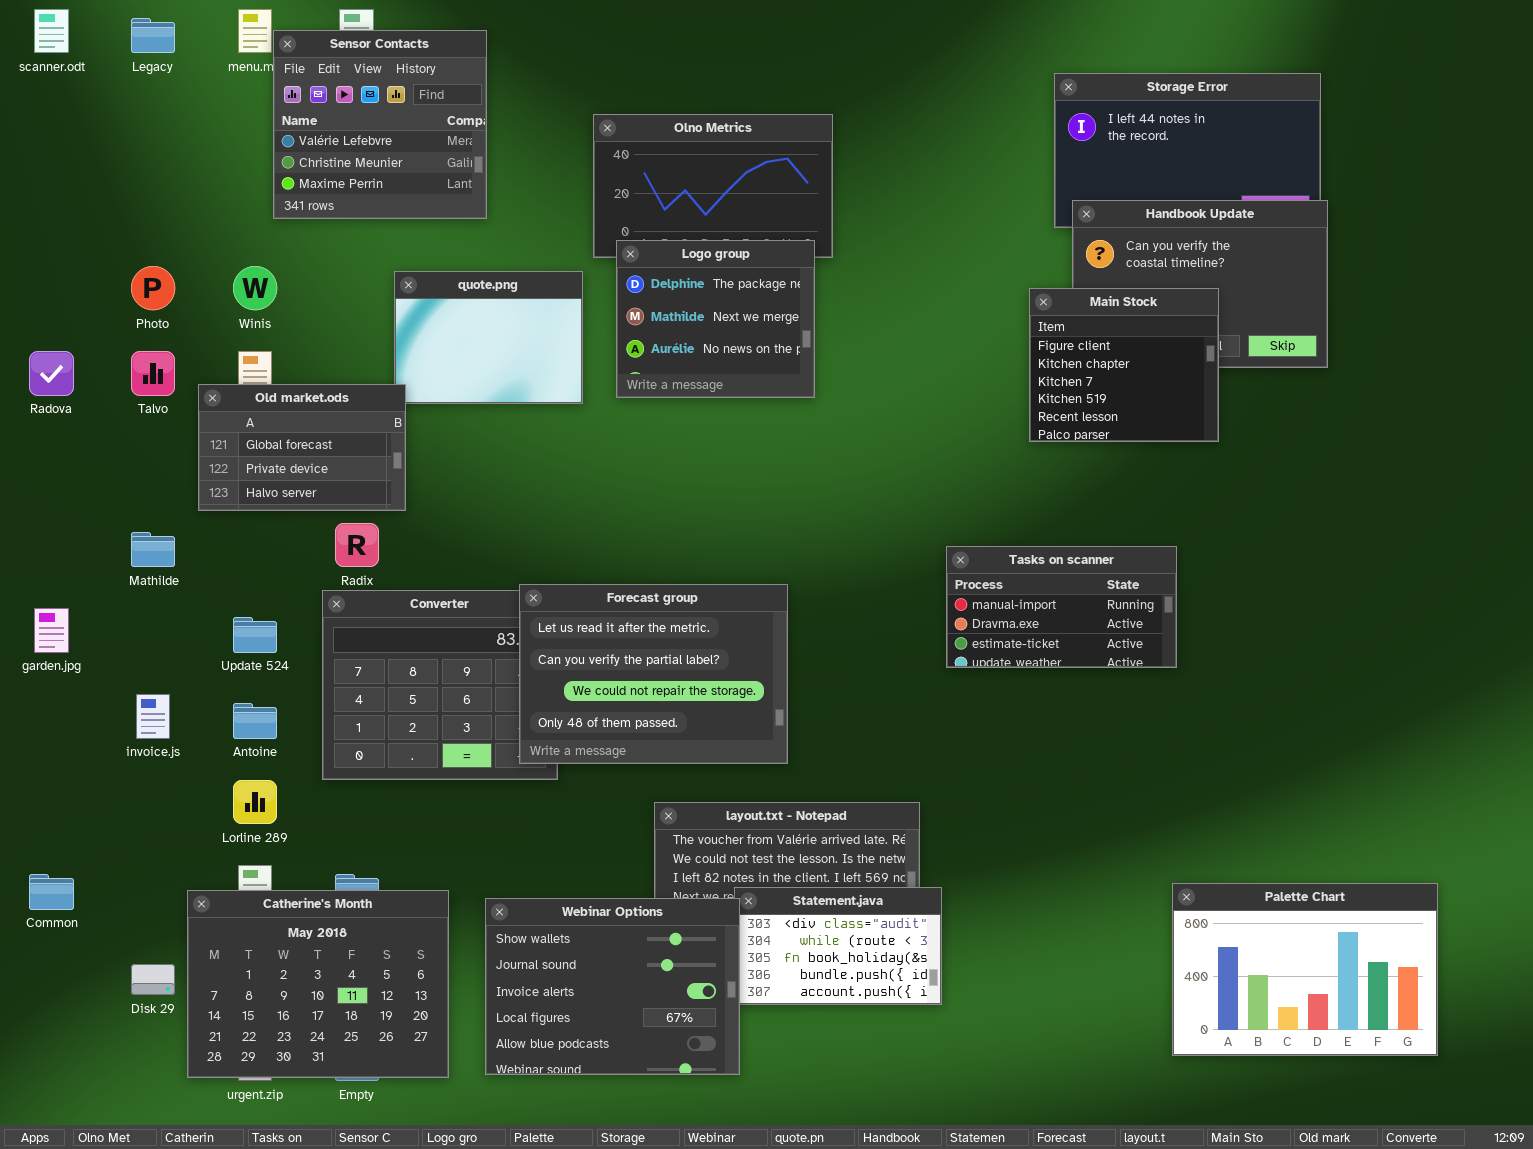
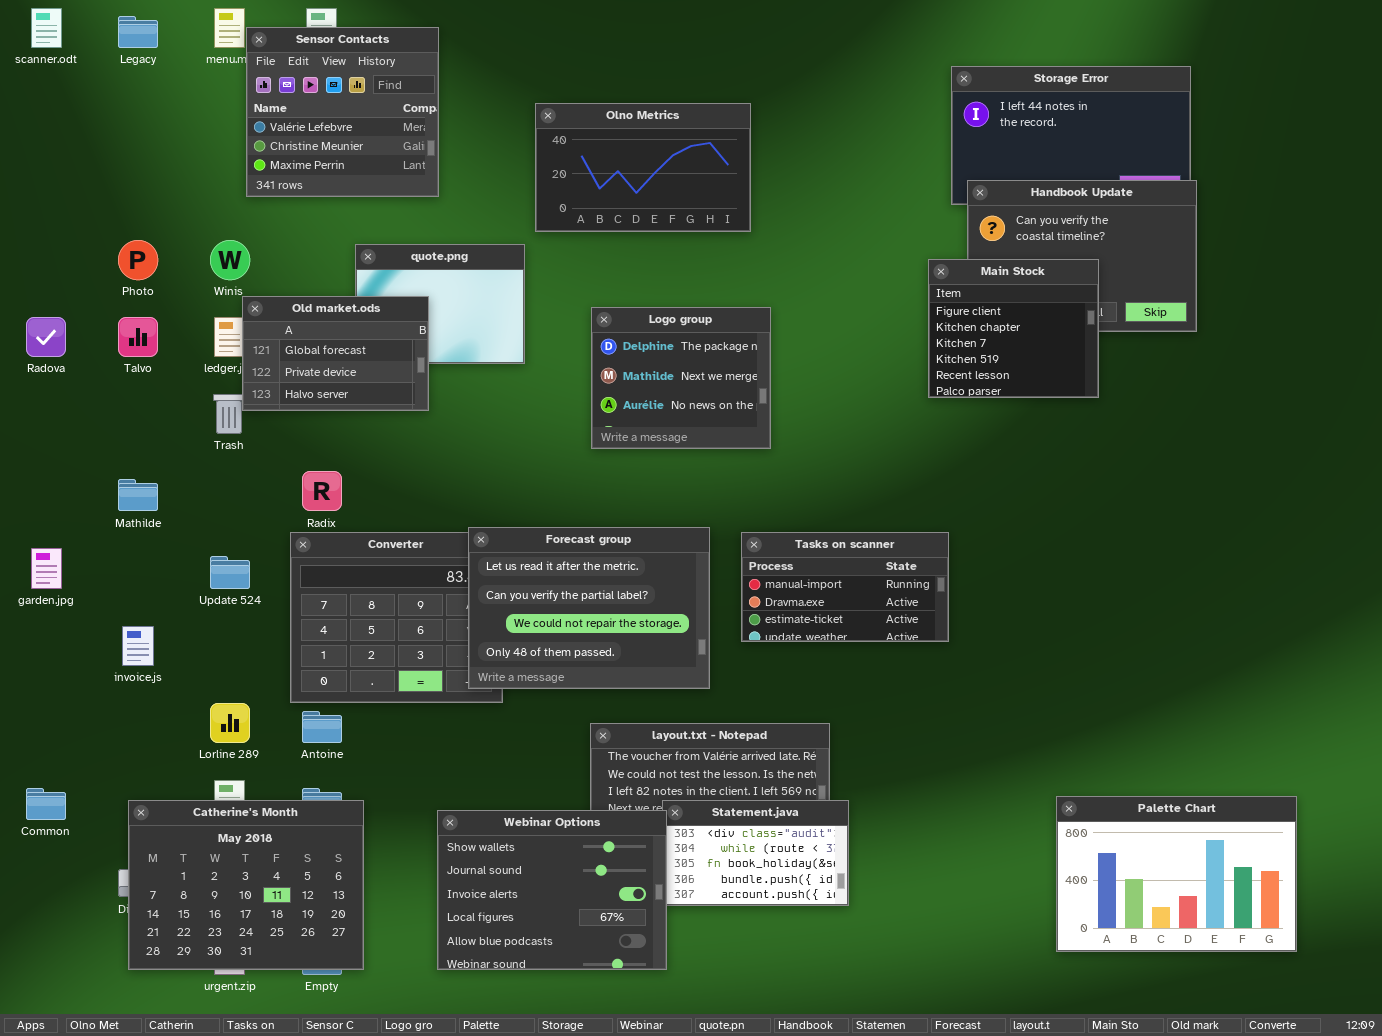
Logo group: [616,240,815,398] -> [591,307,771,449], moved
Old market.ods: [198,384,406,511] -> [242,296,429,411], moved
Tasks on scanner: [946,546,1177,668] -> [741,532,949,642], moved
Antoine: [233,703,277,739] -> [302,711,342,743], moved
Catherine's Month: [187,890,449,1078] -> [128,800,364,970], moved

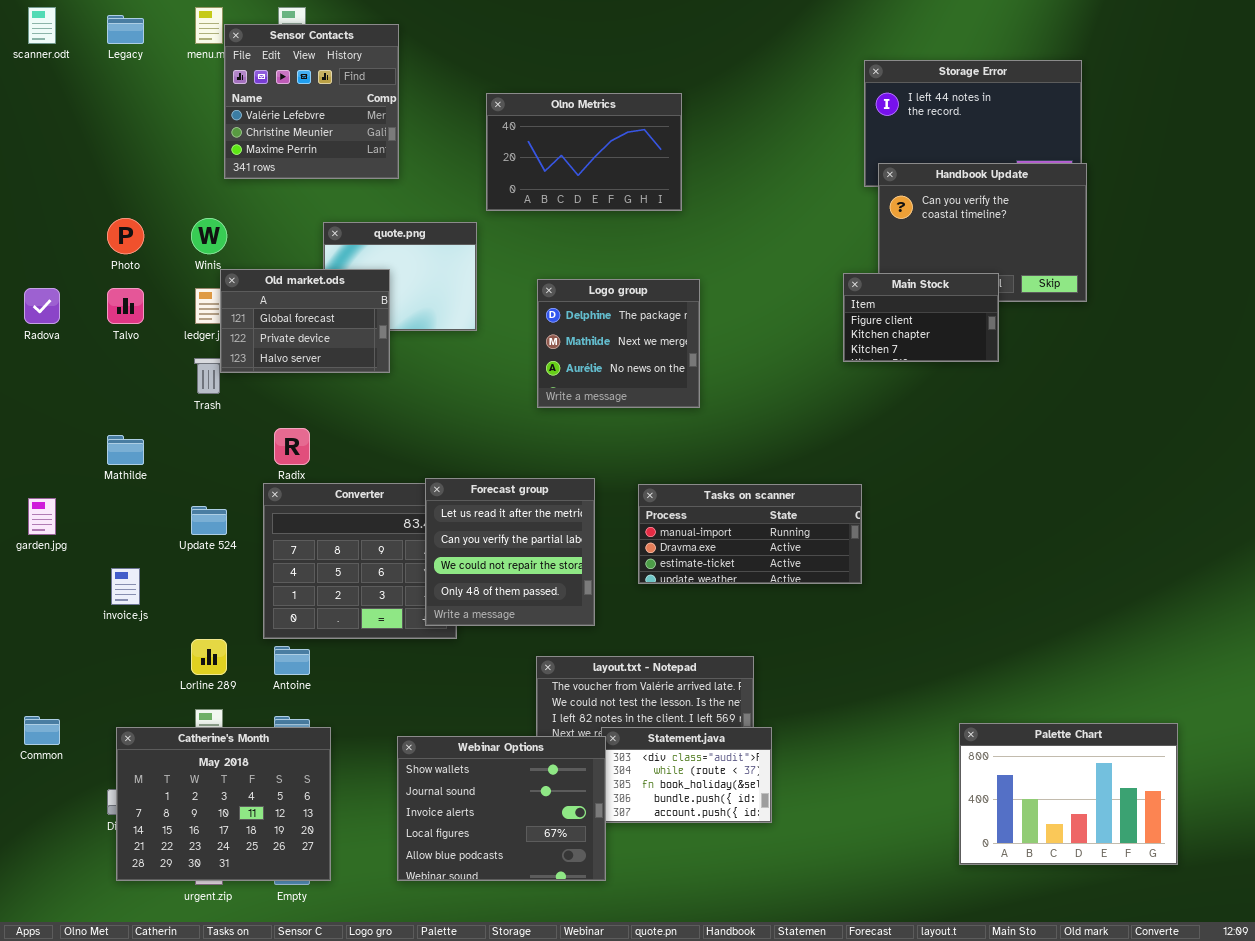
Main Stock: [928,259,1099,398] -> [843,273,999,362], resized
Forecast group: [468,527,710,689] -> [425,478,595,626], resized
Tasks on scanner: [741,532,949,642] -> [638,484,862,584], resized

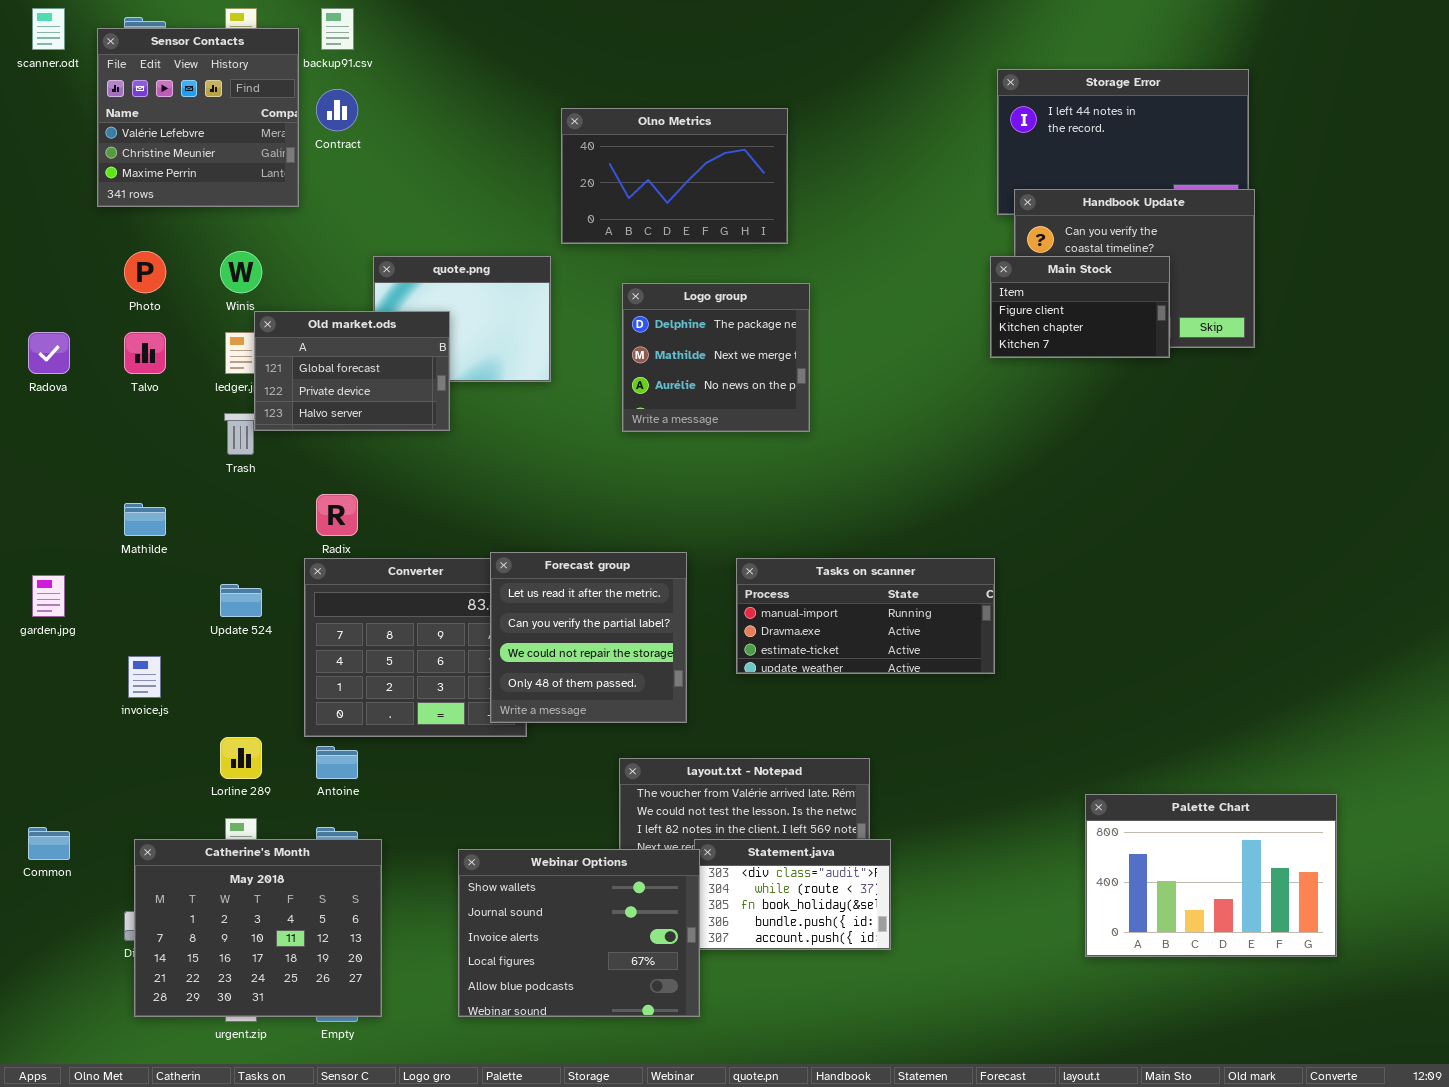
Sensor Contacts: [224,24,399,179] -> [97,28,299,207], moved
Main Stock: [843,273,999,362] -> [990,256,1170,358], moved
Logo group: [537,279,700,408] -> [622,283,810,432], moved
Palette Chart: [959,723,1178,865] -> [1085,794,1337,957], moved

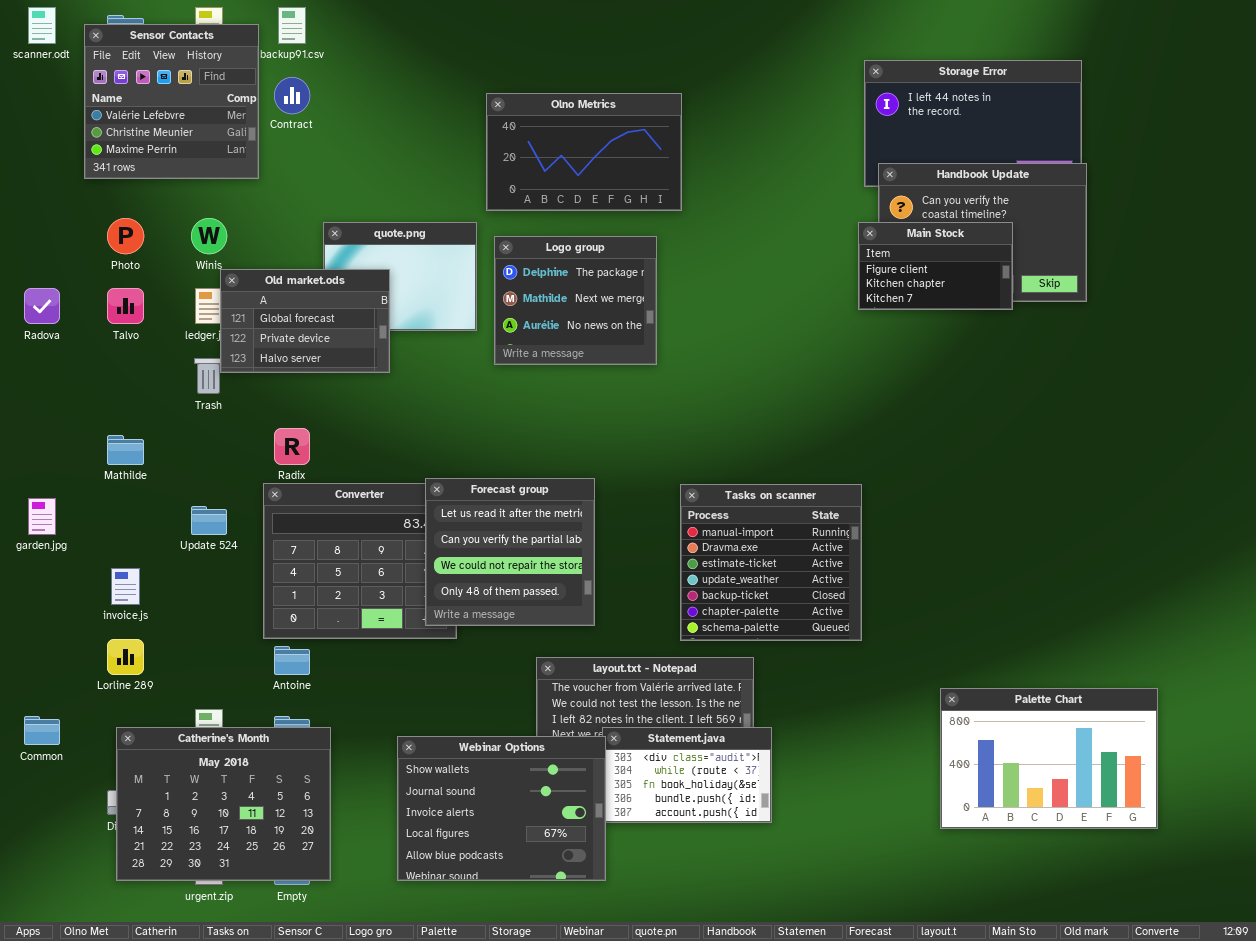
Logo group: [622,283,810,432] -> [494,236,657,365], moved
Tasks on scanner: [736,558,995,674] -> [680,484,862,641], resized
Lorline 289: [220,737,262,779] -> [107,639,144,675], moved

